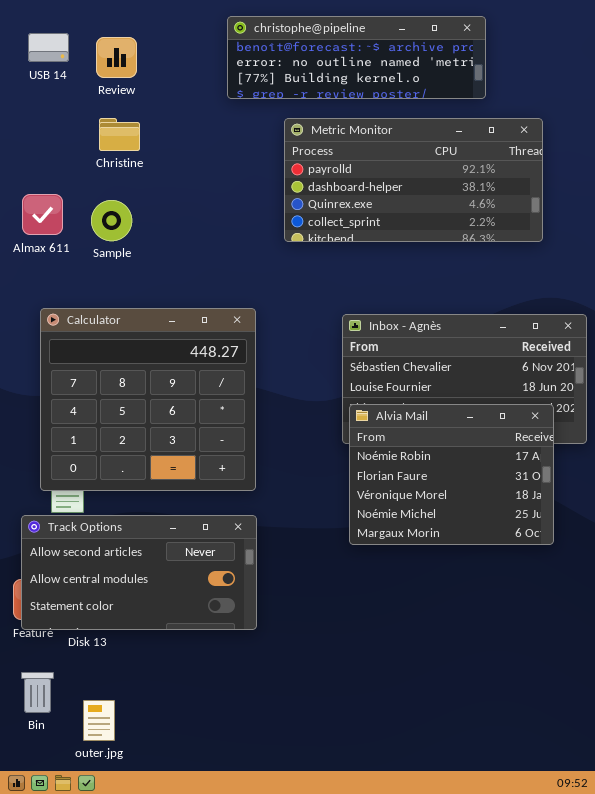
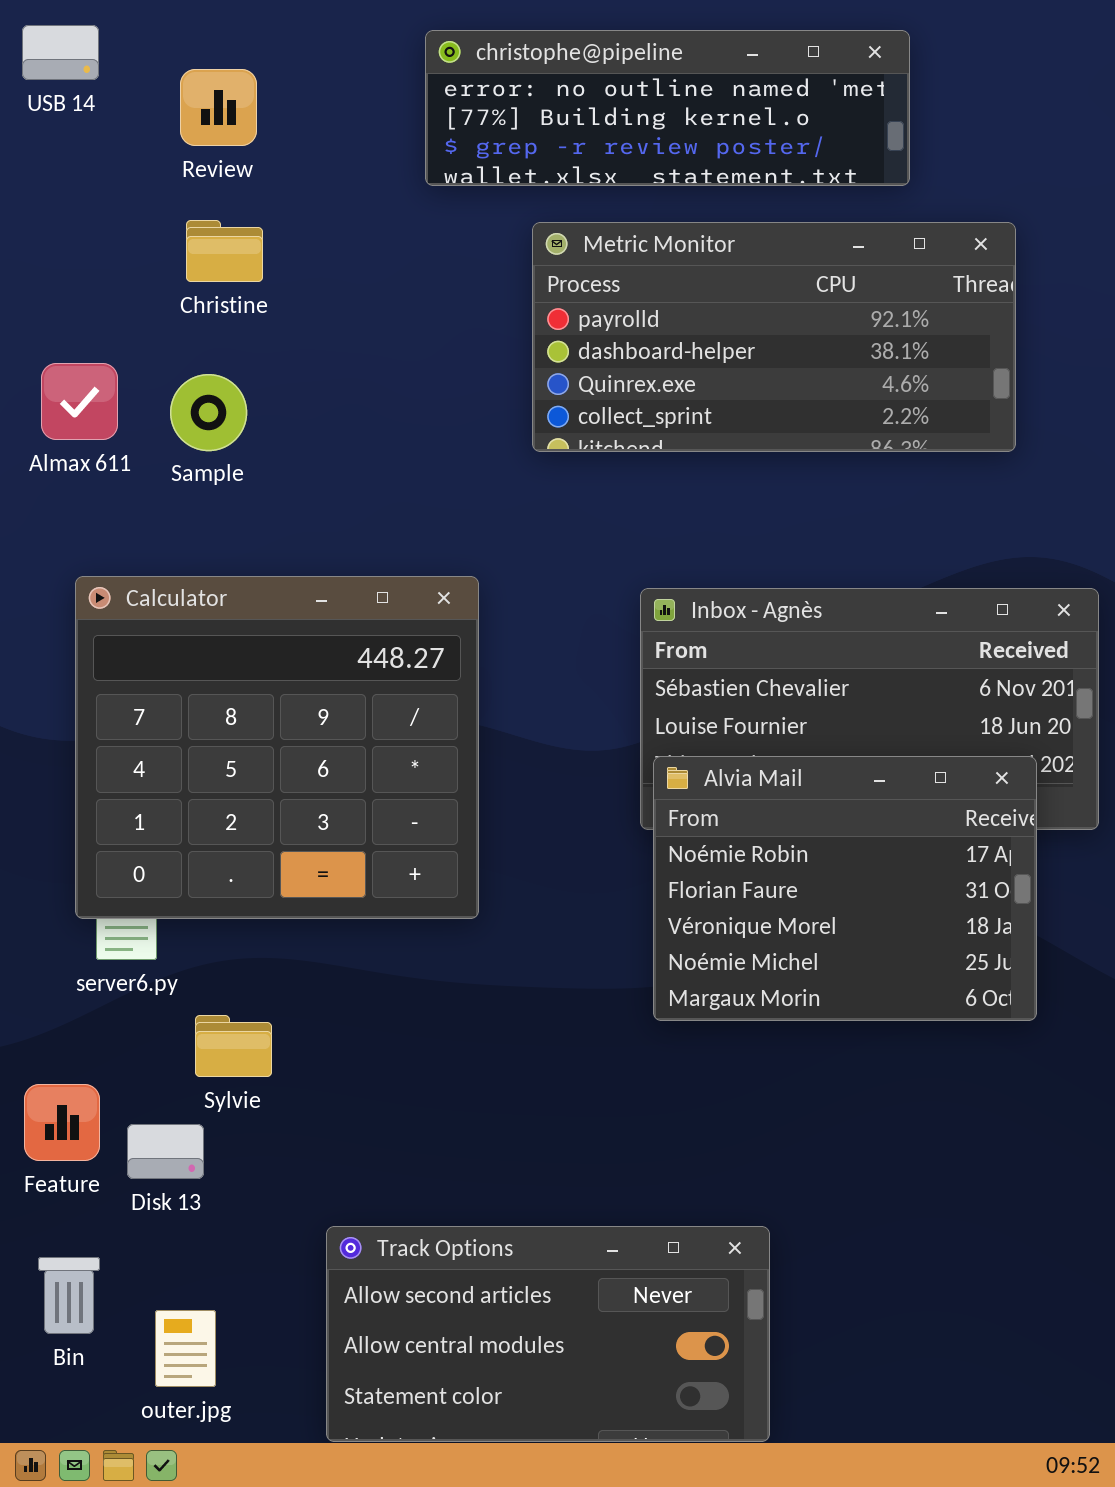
christophe@pipeline: [227,16,486,99] -> [425,30,910,186], scrolled down 1 row
USB 14: [28,33,69,62] -> [22,25,99,80], moved
Track Options: [21,515,257,630] -> [326,1226,770,1442], moved

